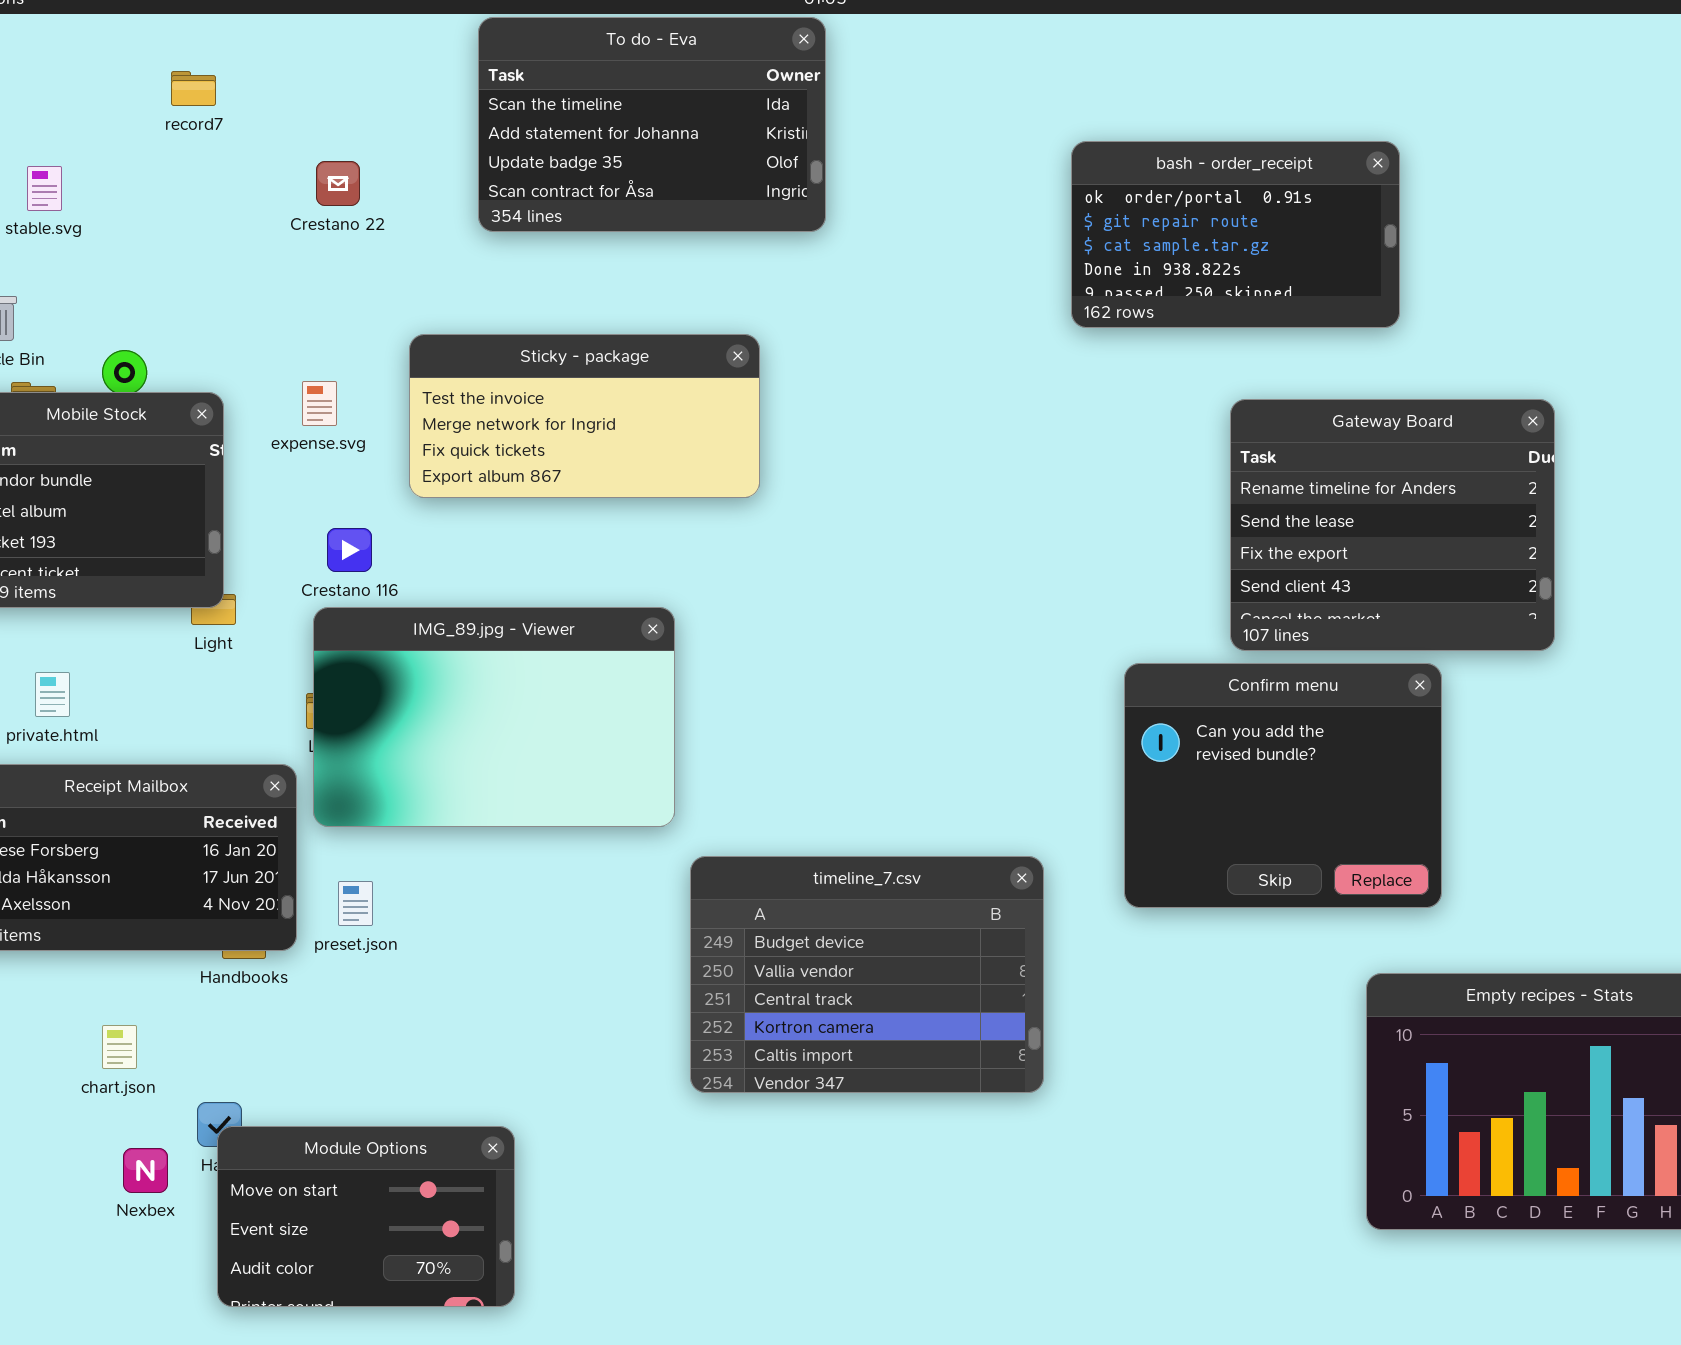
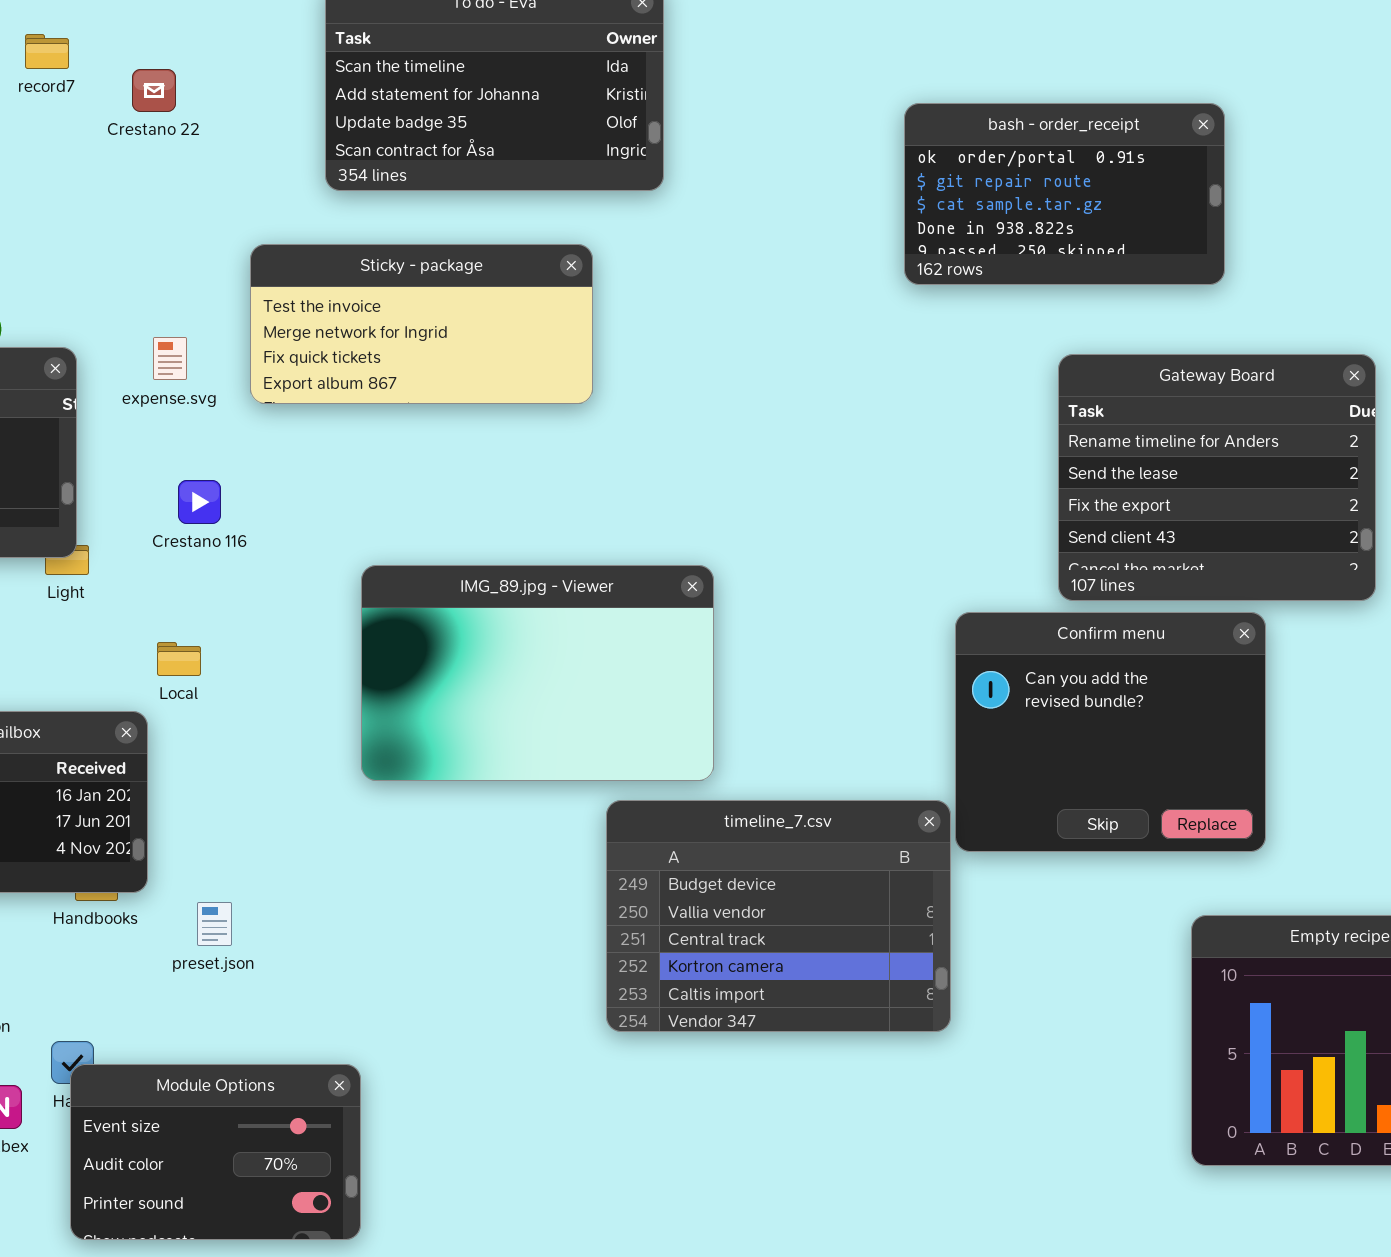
Crestano 22: [316,161,360,206] -> [132,69,176,112], moved
Sticky - package: [409,334,760,498] -> [250,244,593,404], moved
IMG_89.jpg - Viewer: [313,607,675,827] -> [361,565,714,781], moved
timeline_7.csv: [690,856,1044,1093] -> [606,800,951,1032], moved
preset.json: [338,881,373,926] -> [197,902,232,946], moved
Module Options: [217,1126,515,1307] -> [70,1064,361,1240], scrolled down 1 row

